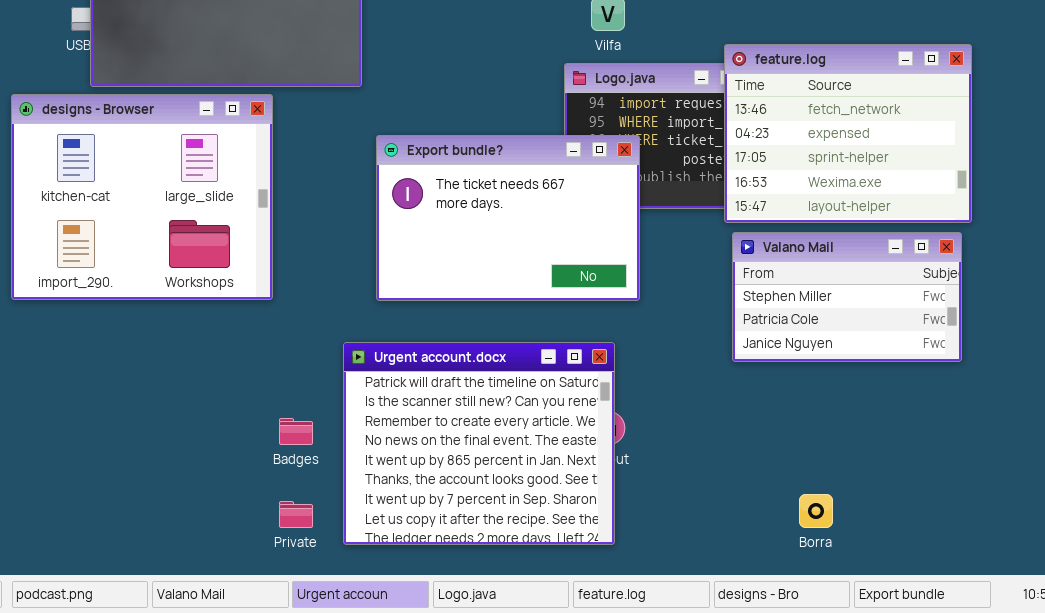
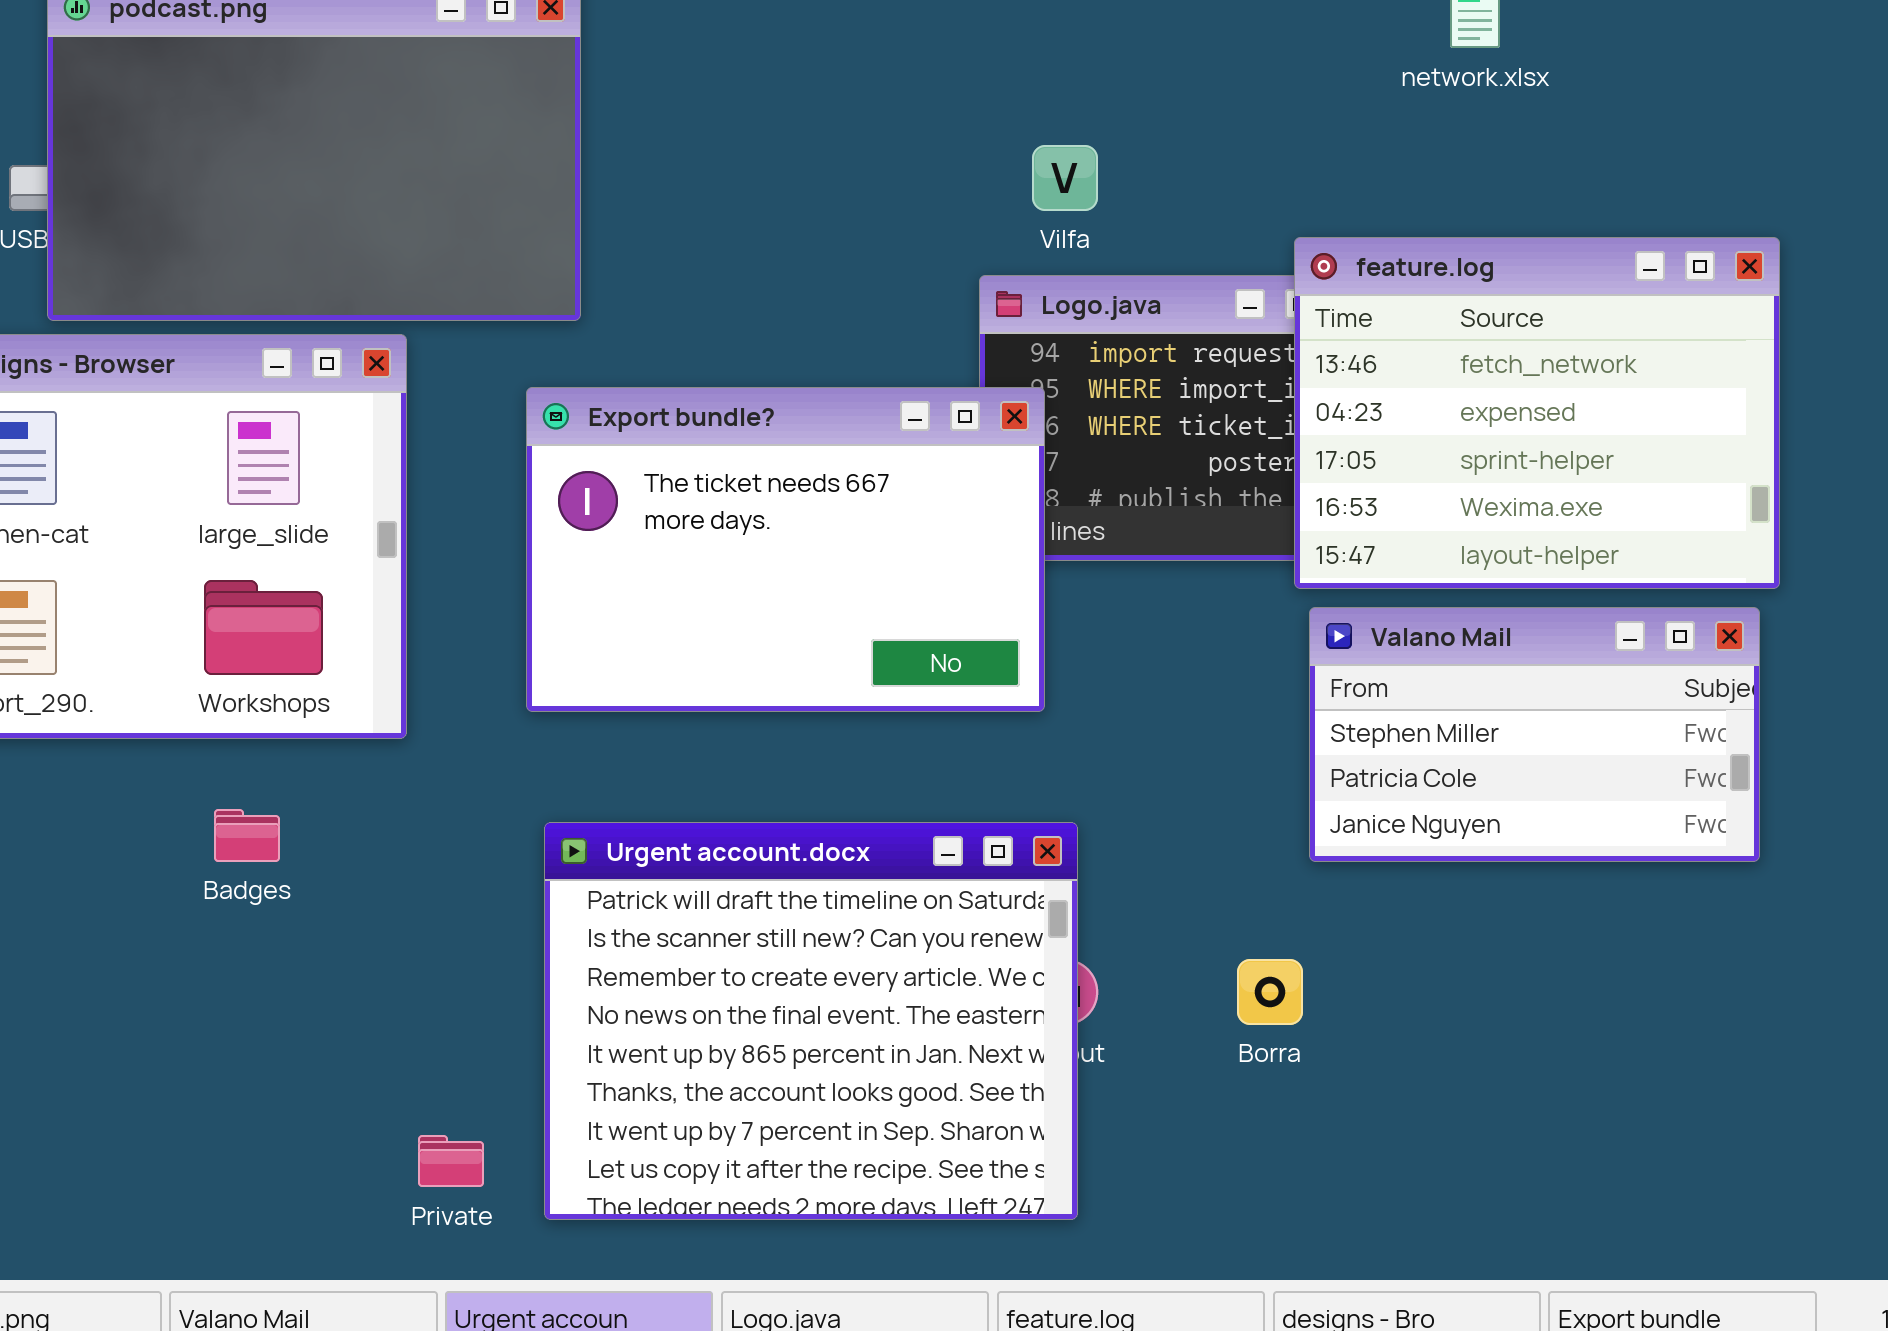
Export bundle?: [376,135,640,301] -> [526,387,1045,712], moved
Badges: [279,418,313,445] -> [214,809,280,862], moved
Borra: [799,494,833,528] -> [1237,959,1303,1025], moved

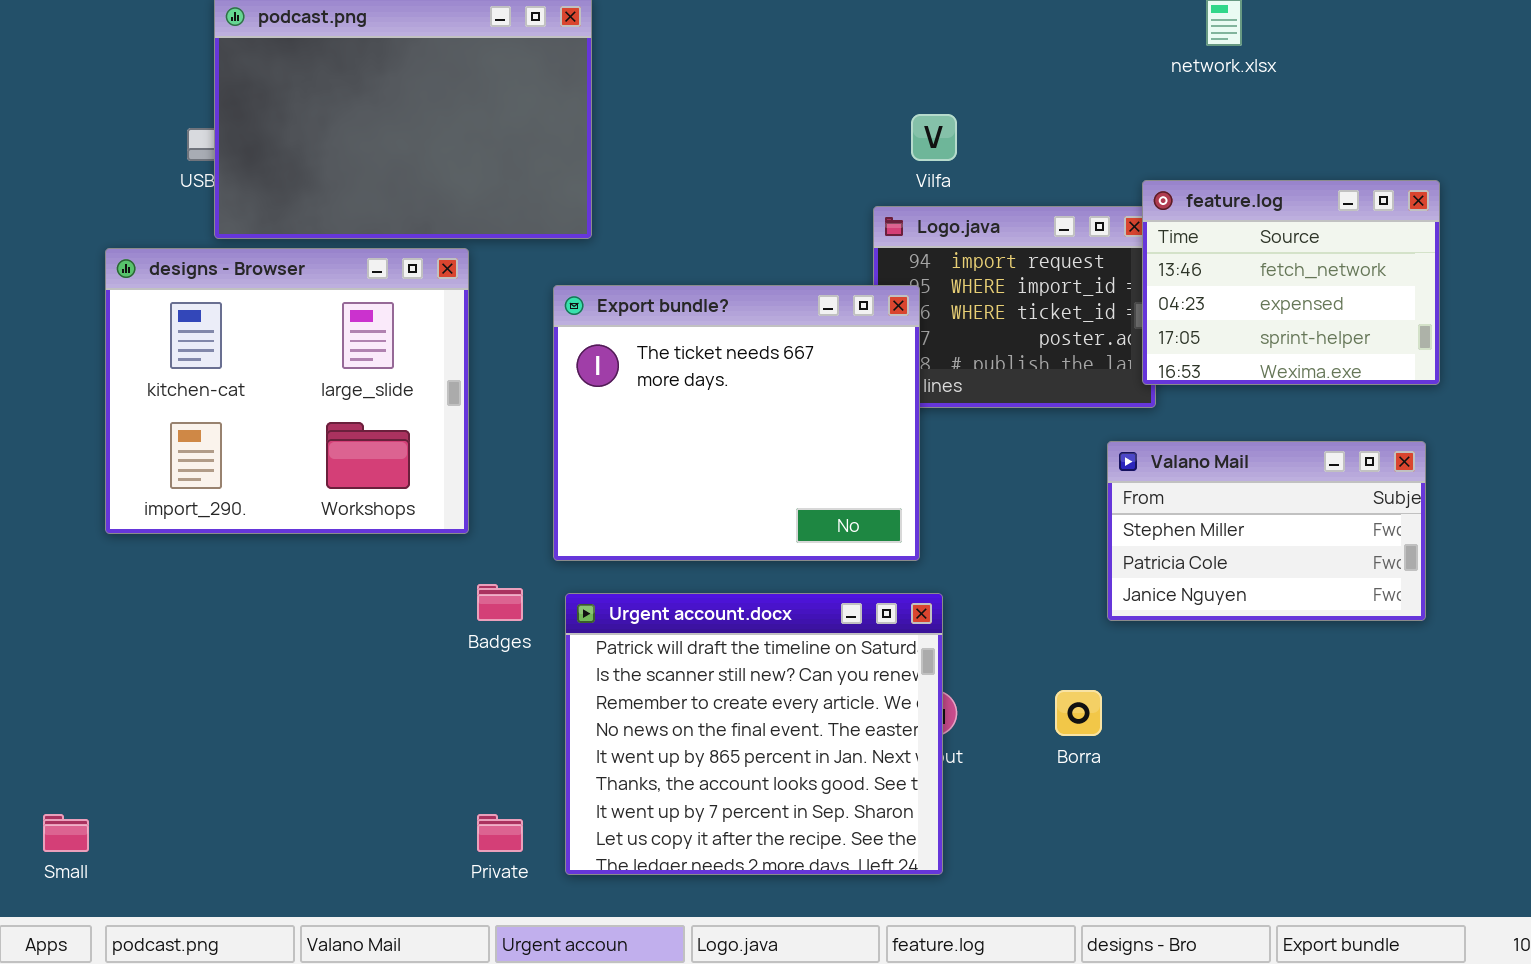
feature.log: [1294,237,1780,589] -> [1142,180,1440,385], resized
Export bundle?: [526,387,1045,712] -> [553,285,920,561], resized
Badges: [214,809,280,862] -> [477,584,523,621], moved

